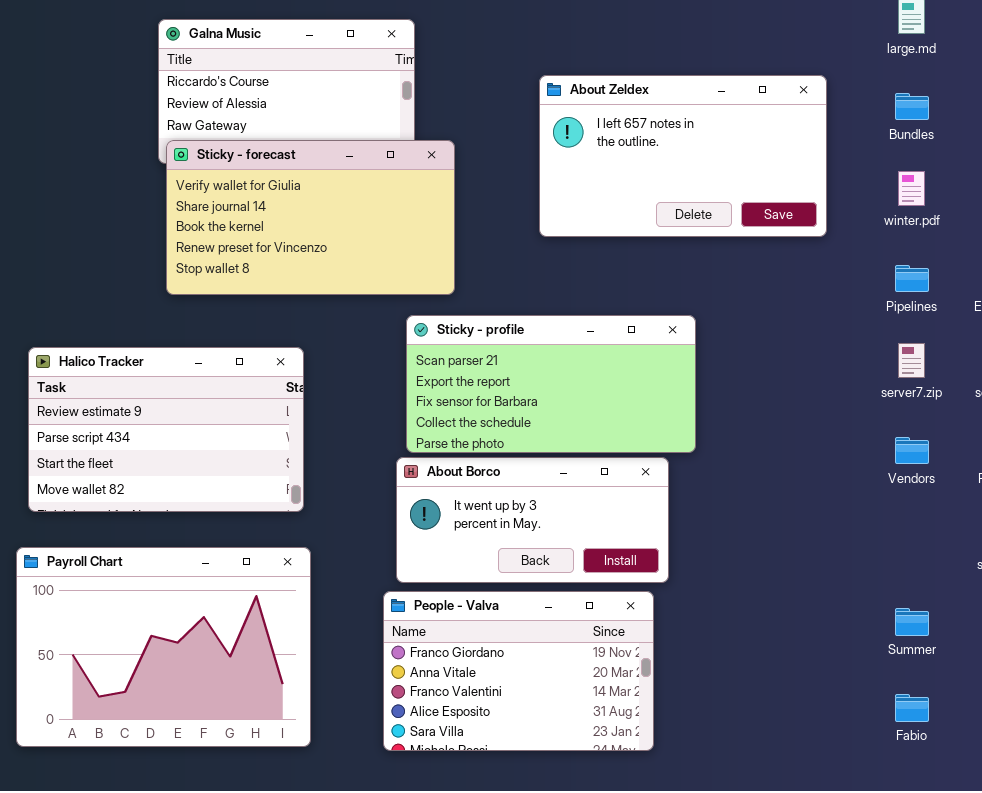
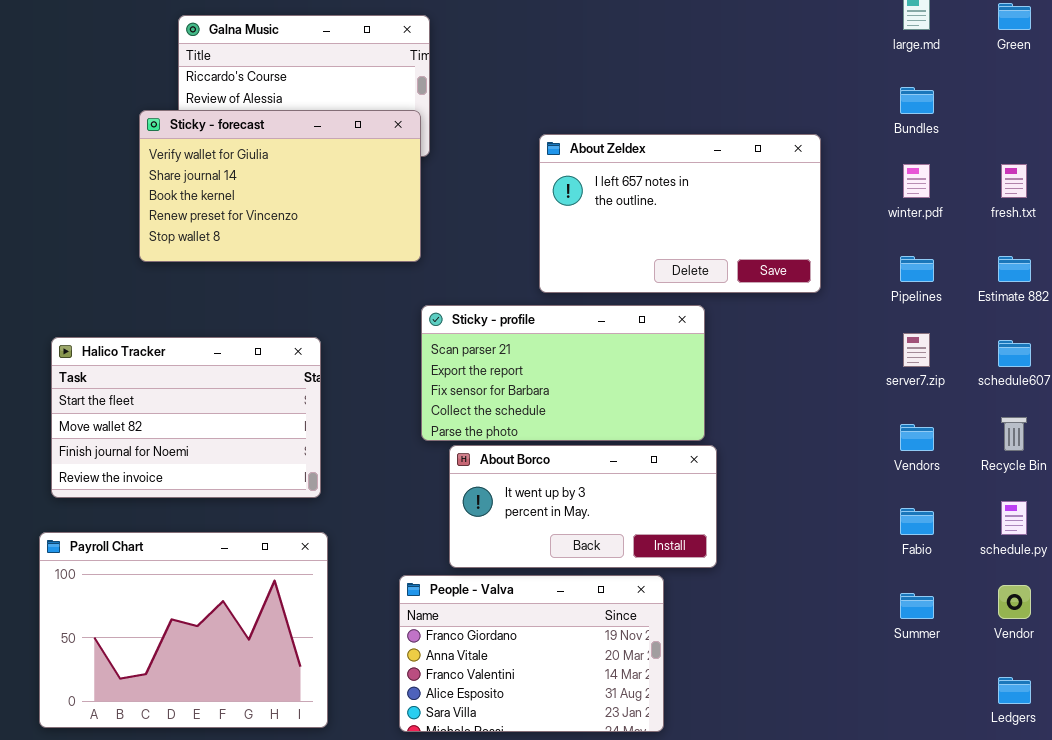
About Zeldex: [539,75,827,237] -> [539,134,821,293], moved
Sticky - forecast: [166,140,455,295] -> [139,110,421,262], moved
Halico Tracker: [28,347,304,512] -> [51,337,321,498], scrolled down 2 rows
About Borco: [396,457,669,583] -> [449,445,717,568], moved
Fabio: [895,694,929,722] -> [900,508,934,535], moved

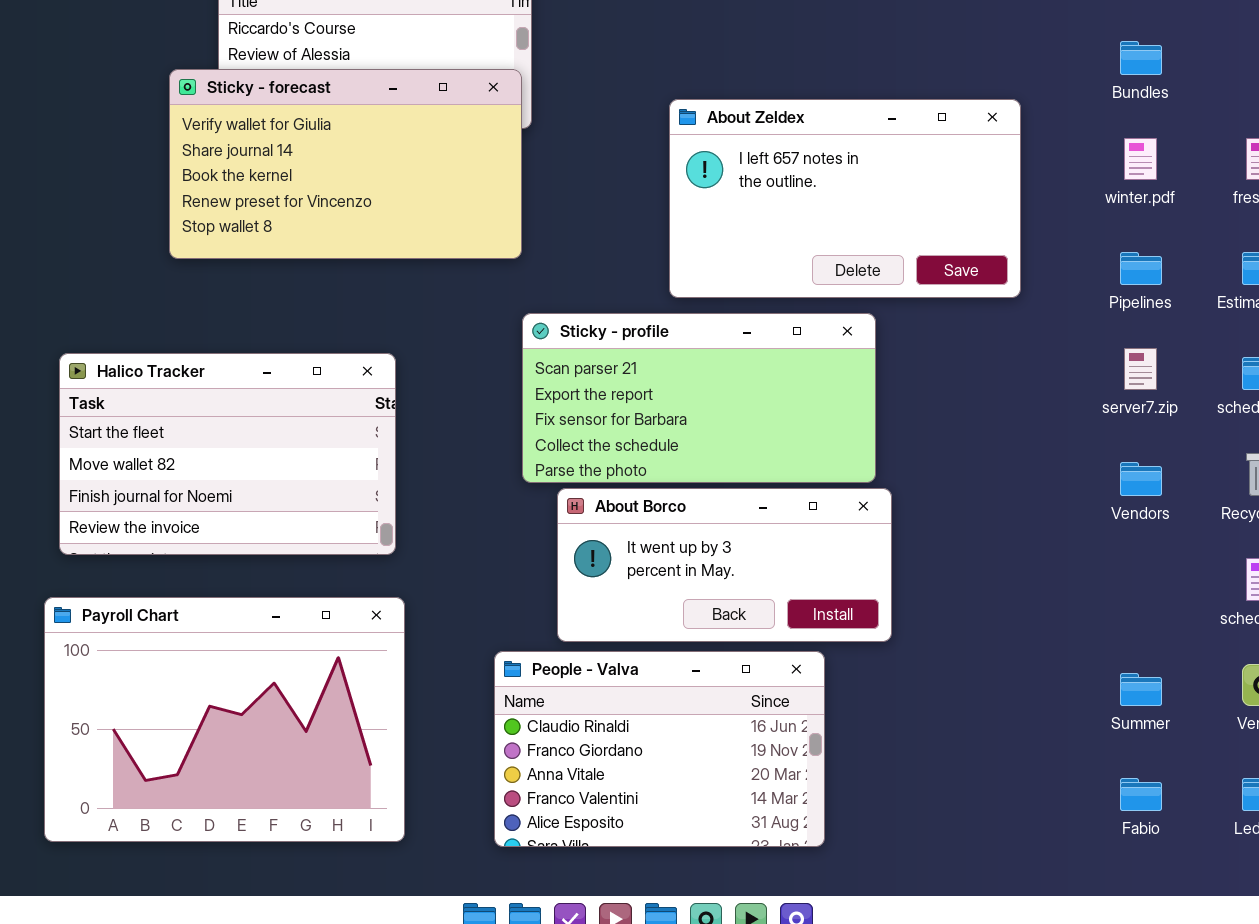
Fabio: [900,508,934,535] -> [1120,778,1162,811], moved
People - Valva: [399,575,664,732] -> [494,651,825,847], scrolled up 1 row

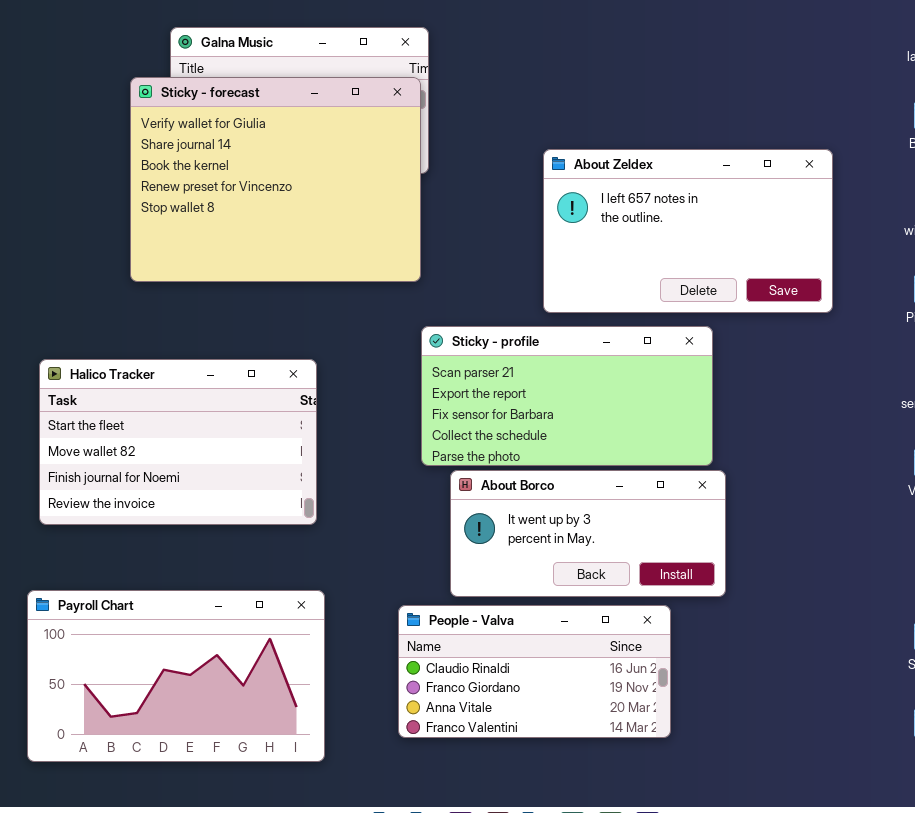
Sticky - forecast: [169,69,522,259] -> [130,77,421,282], resized
Payroll Chart: [44,597,405,842] -> [27,590,325,762], resized
People - Valva: [494,651,825,847] -> [398,605,671,738], resized

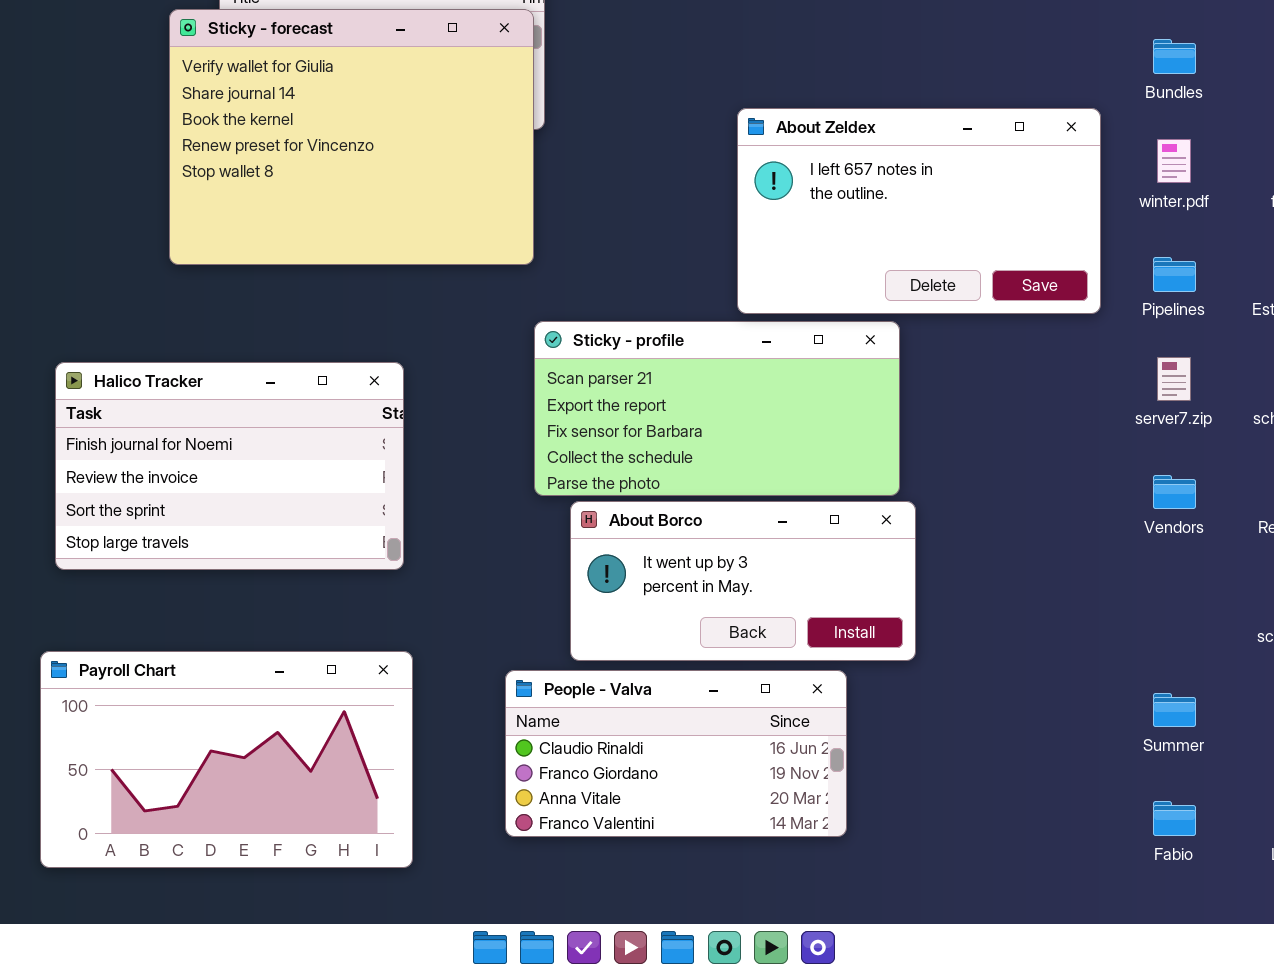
About Zeldex: [543,149,833,313] -> [737,108,1101,314], moved
Halico Tracker: [39,359,317,525] -> [55,362,404,570], scrolled down 2 rows

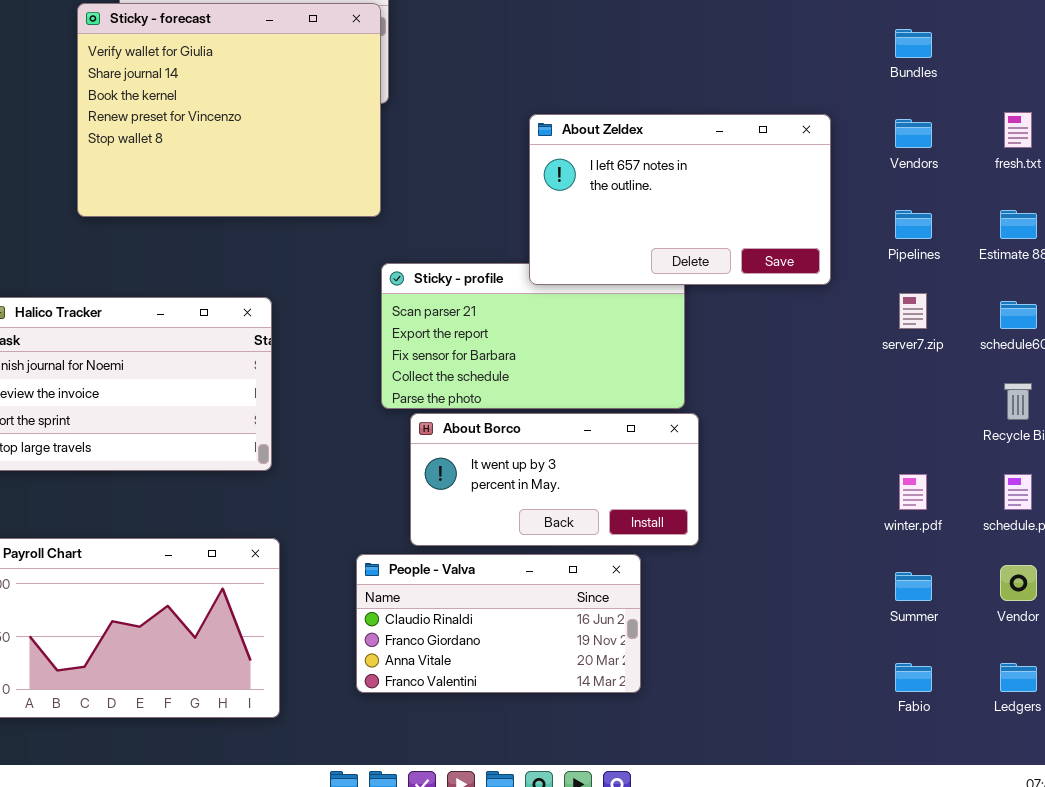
About Zeldex: [737,108,1101,314] -> [529,114,831,285], moved
winter.pdf: [1157,139,1191,183] -> [899,474,927,510], moved
Vendors: [1153,475,1196,509] -> [895,119,932,148], moved

